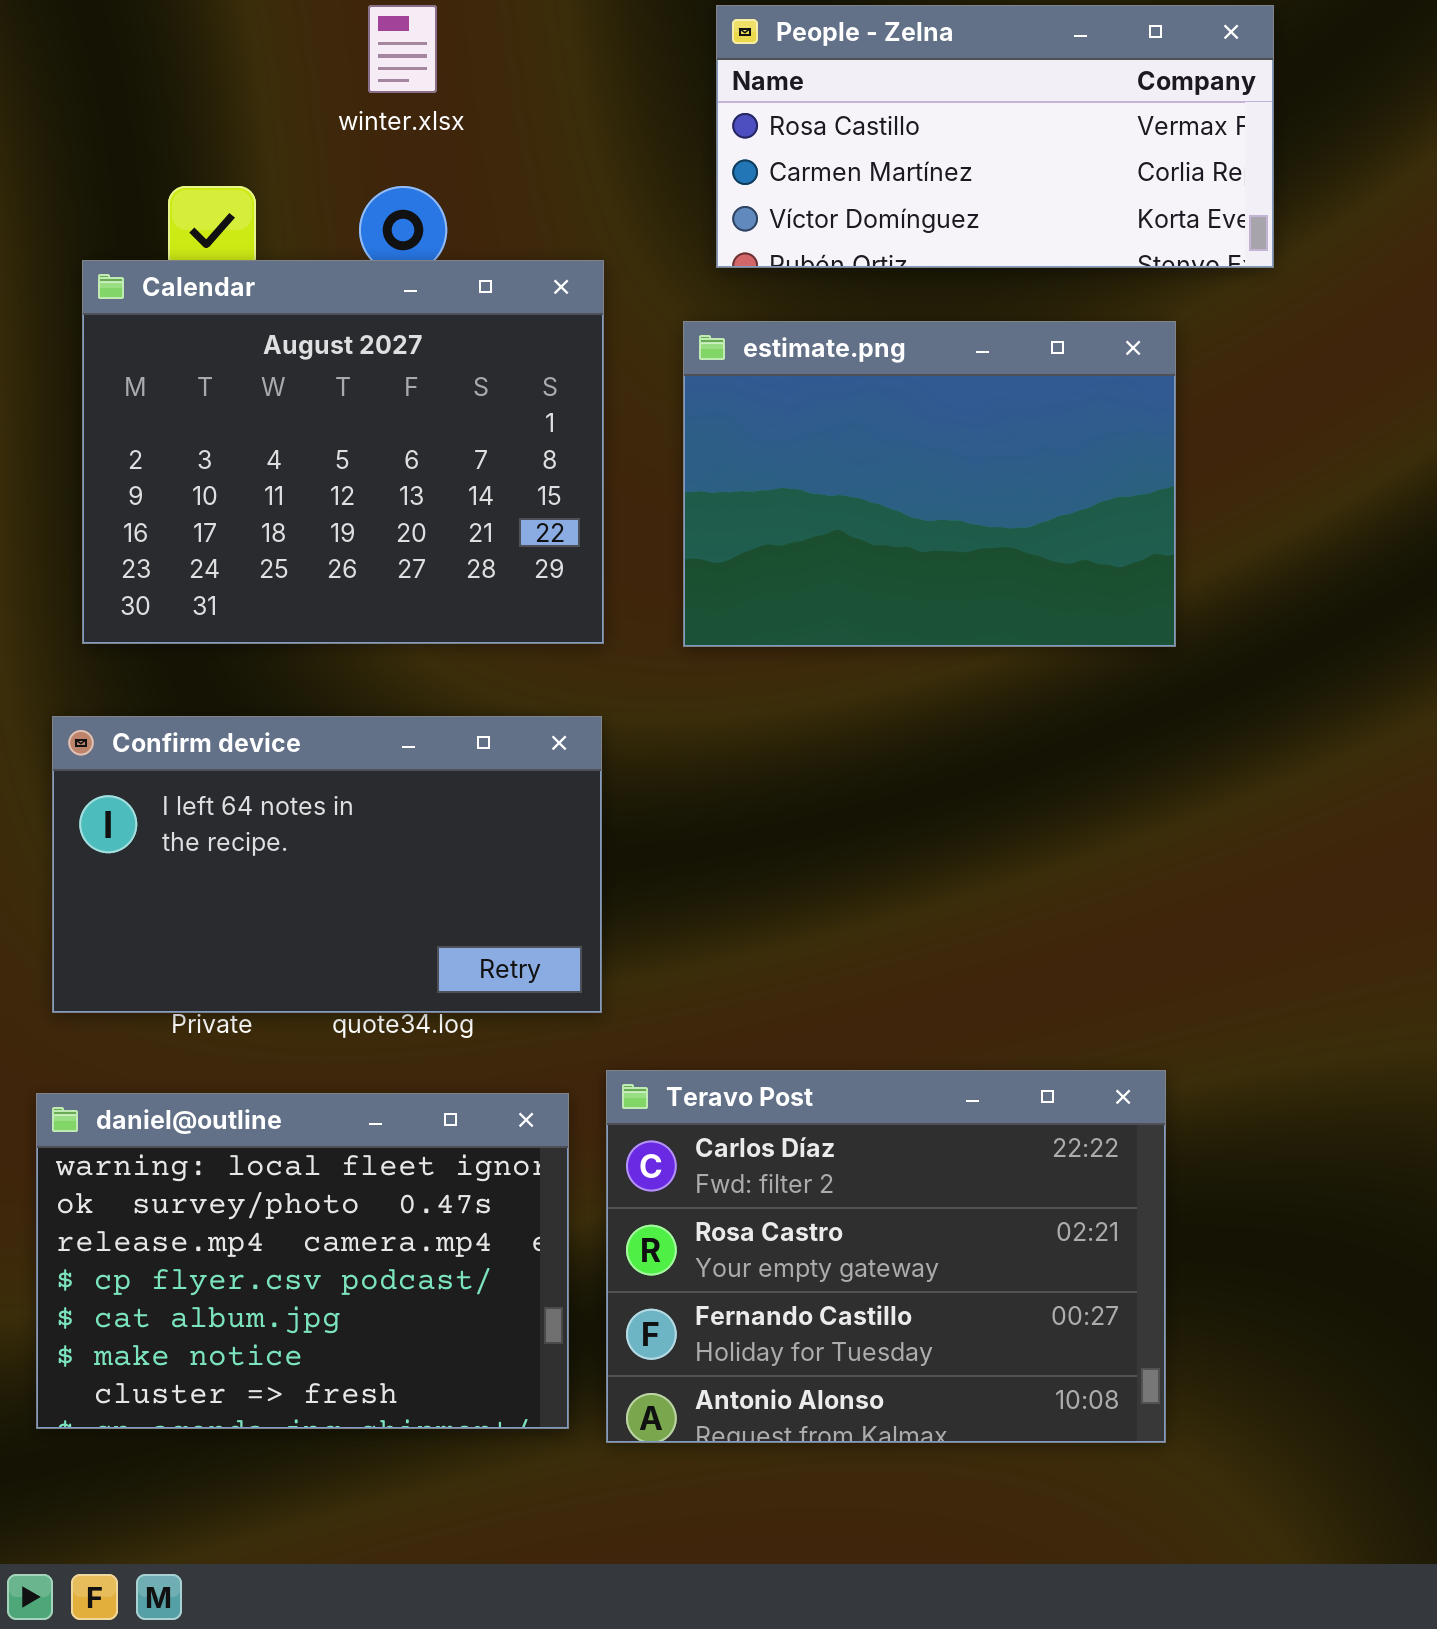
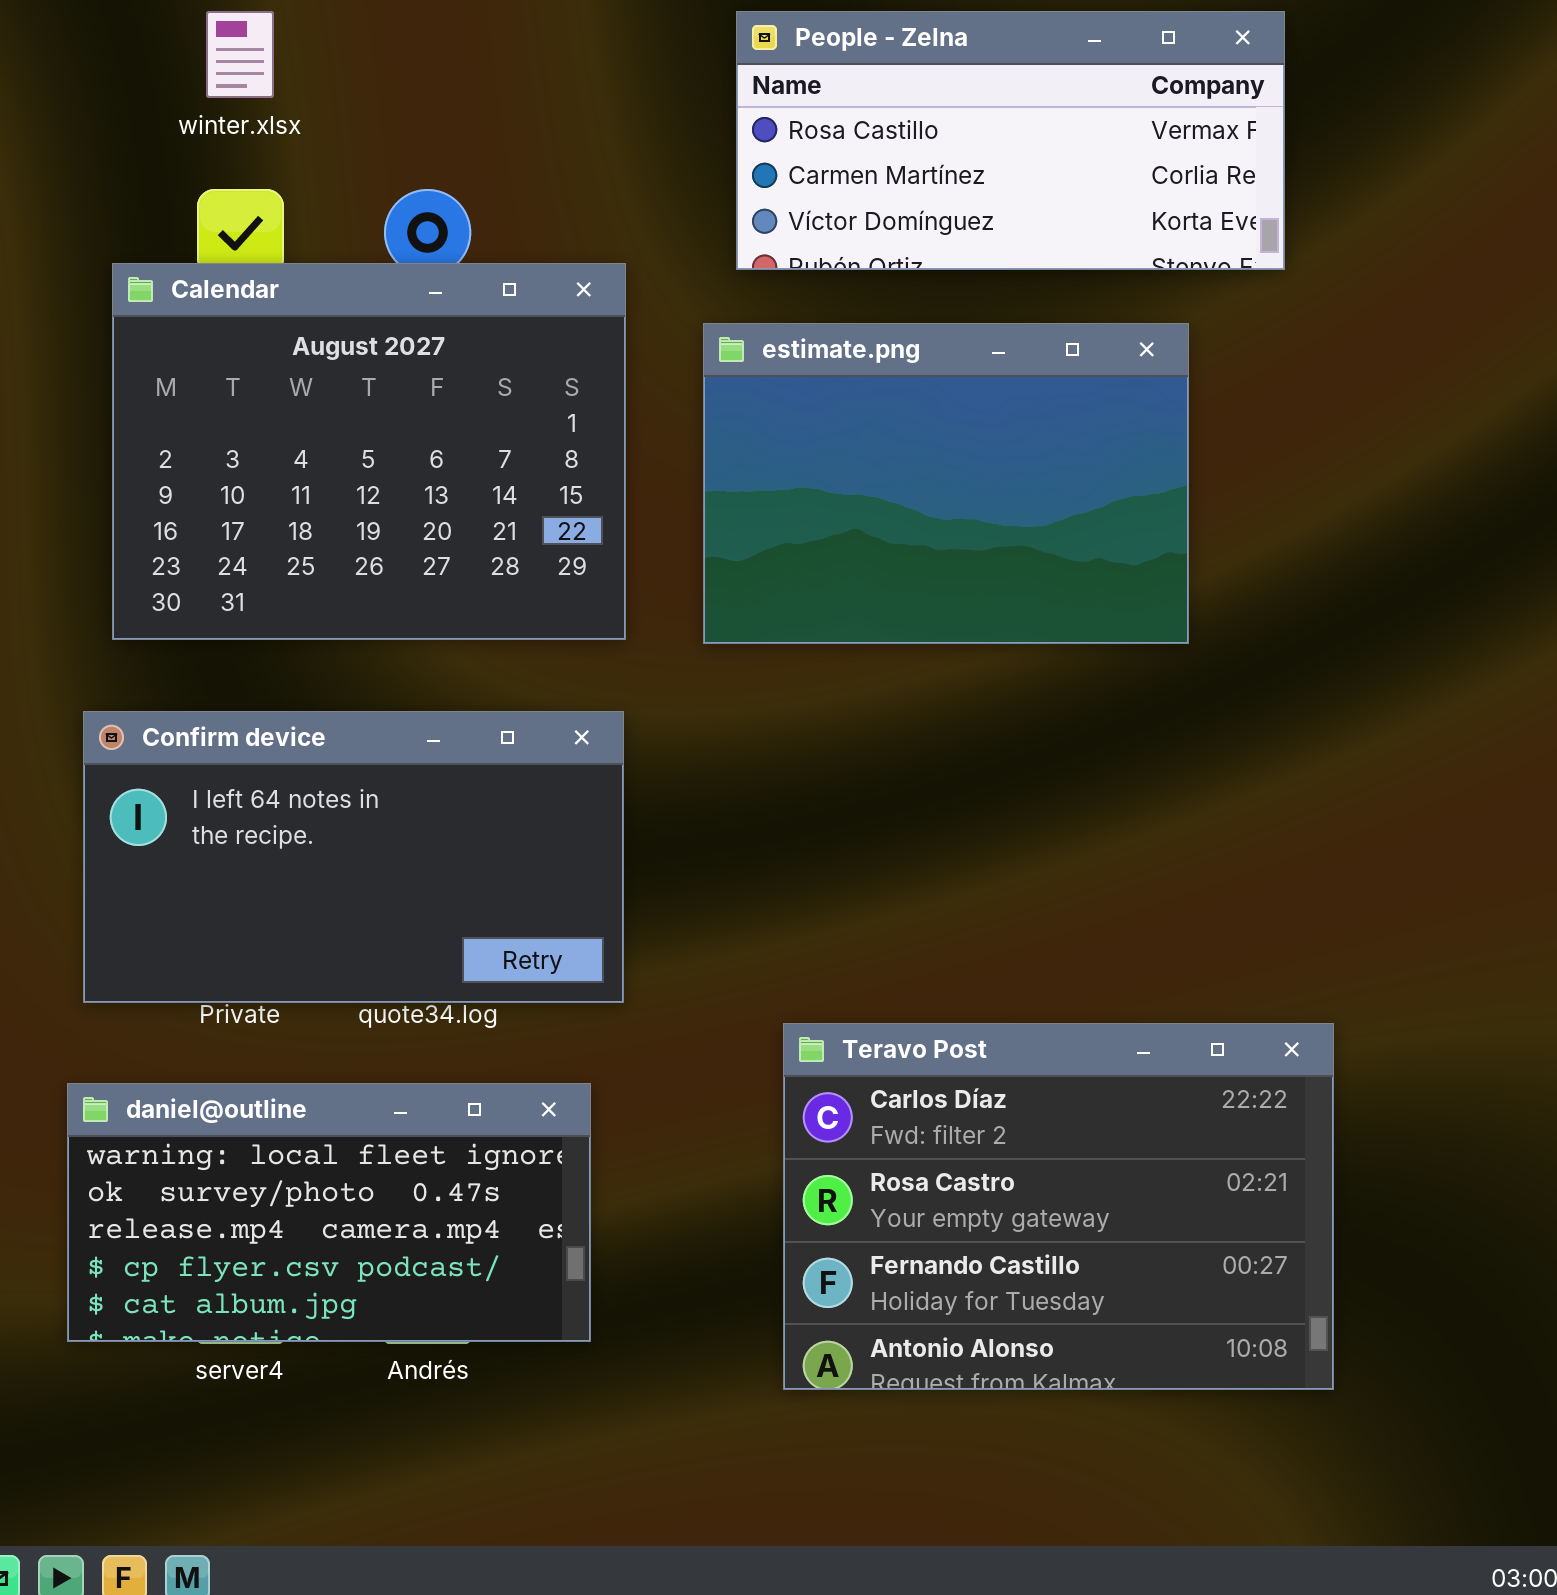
winter.xlsx: [368,5,437,93] -> [206,11,274,98], moved
Teravo Post: [606,1070,1166,1443] -> [783,1023,1334,1390], moved
daniel@outline: [36,1093,569,1429] -> [67,1083,591,1342], resized

